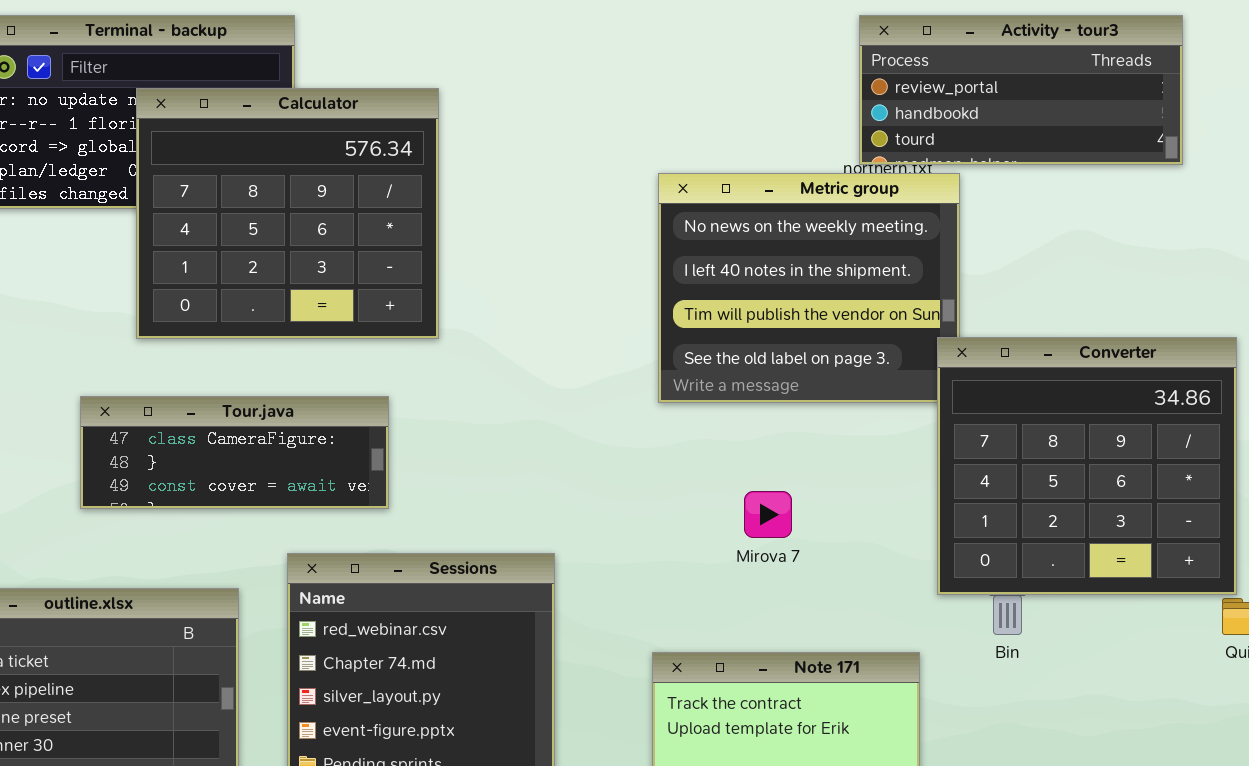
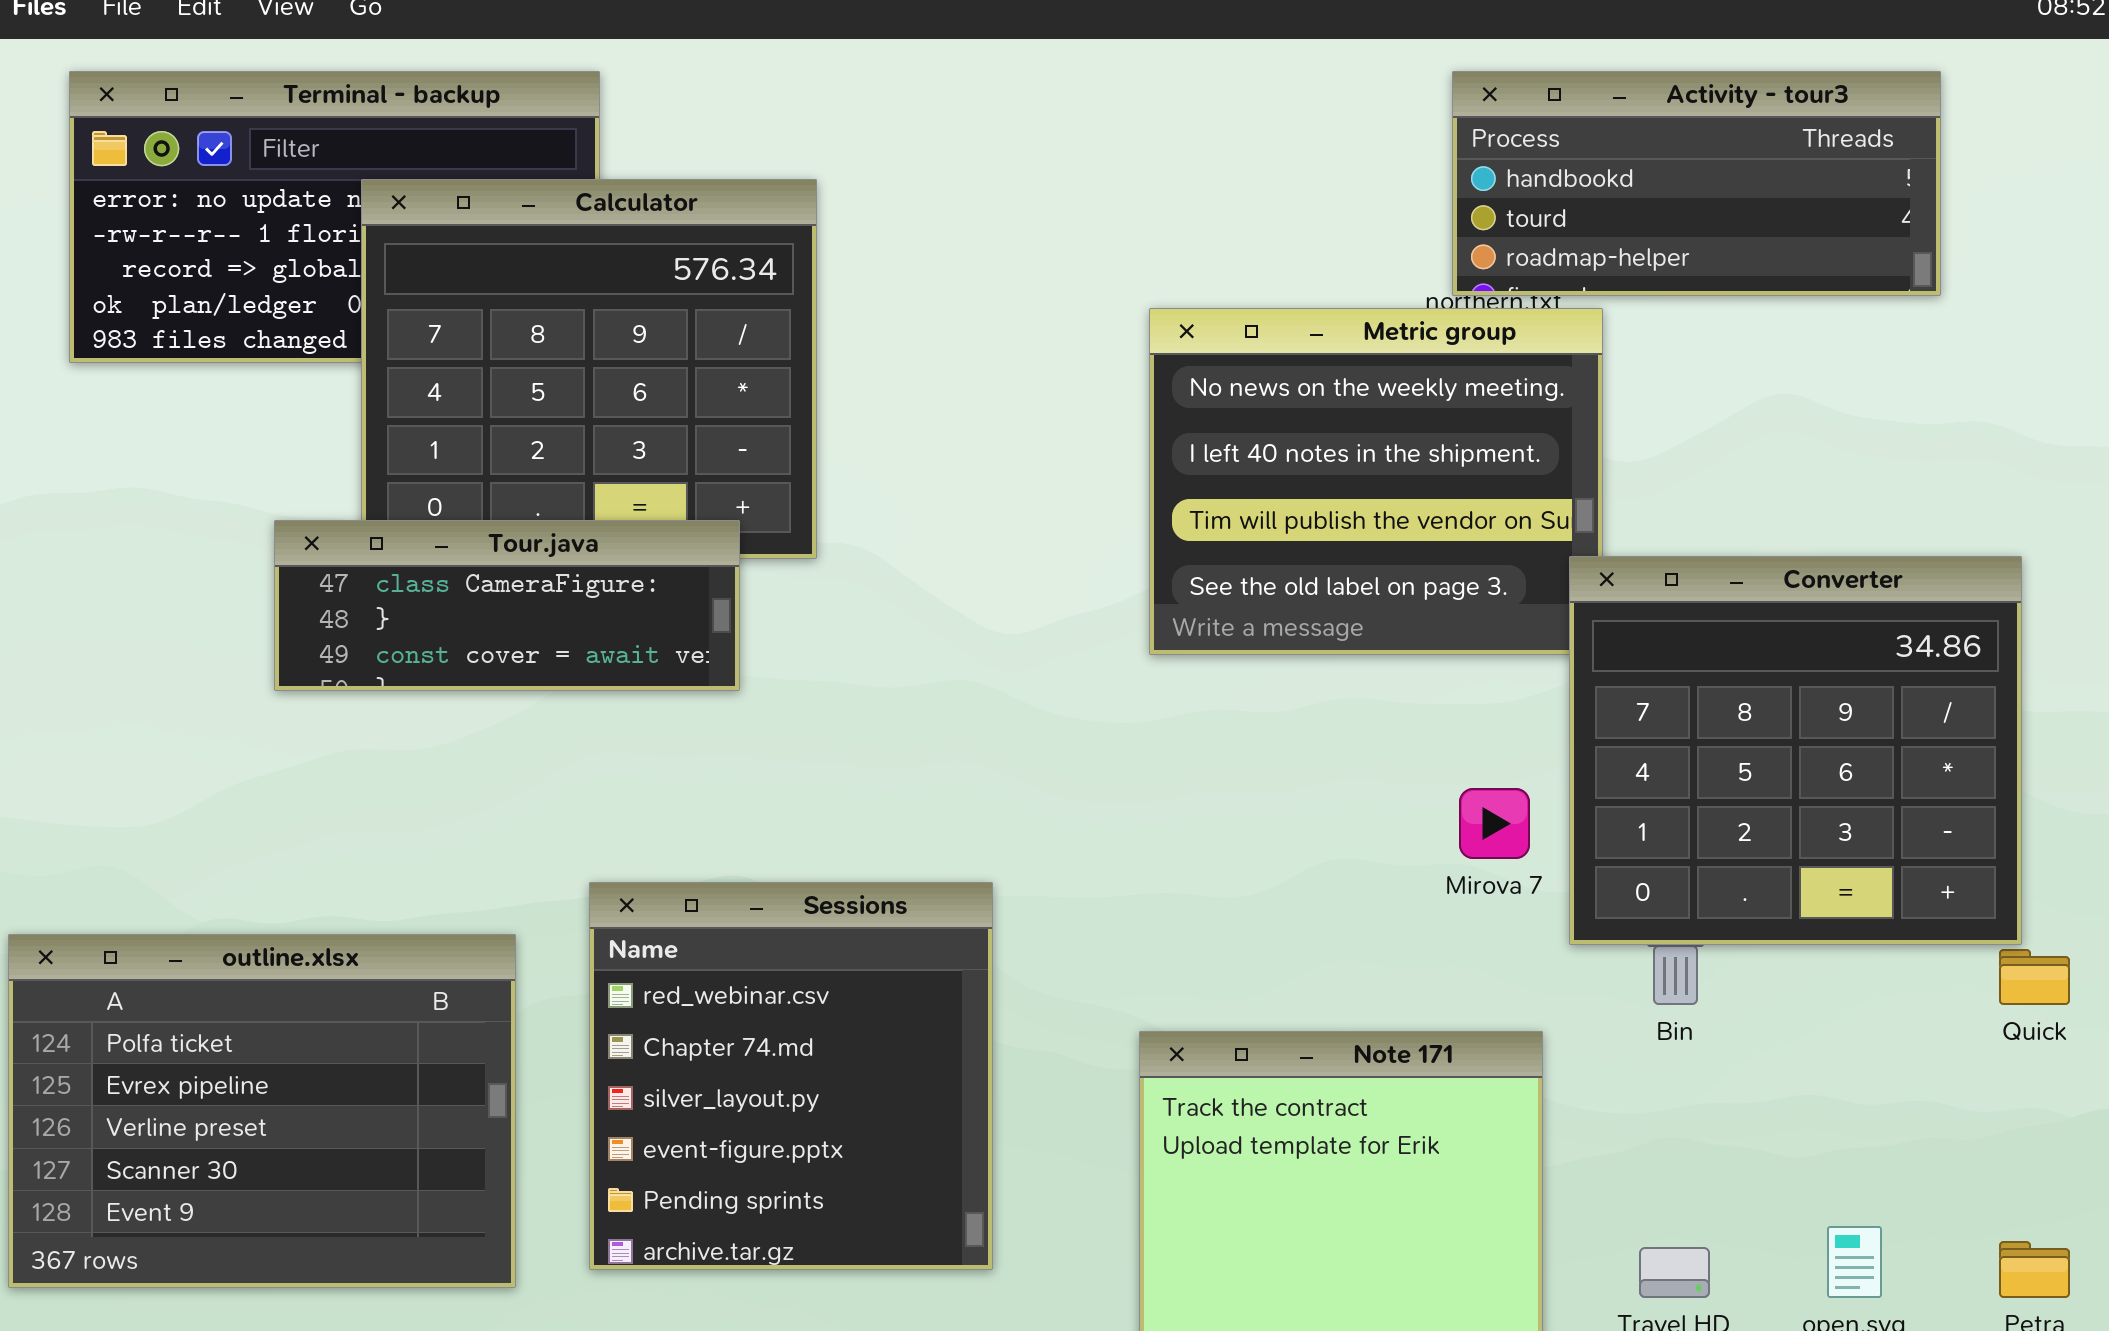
Activity - tour3: [859,15,1183,165] -> [1452,71,1941,296], scrolled down 1 row
Tour.java: [80,396,389,509] -> [274,520,740,691], moved
Mirova 7: [744,491,792,538] -> [1459,788,1530,859], moved

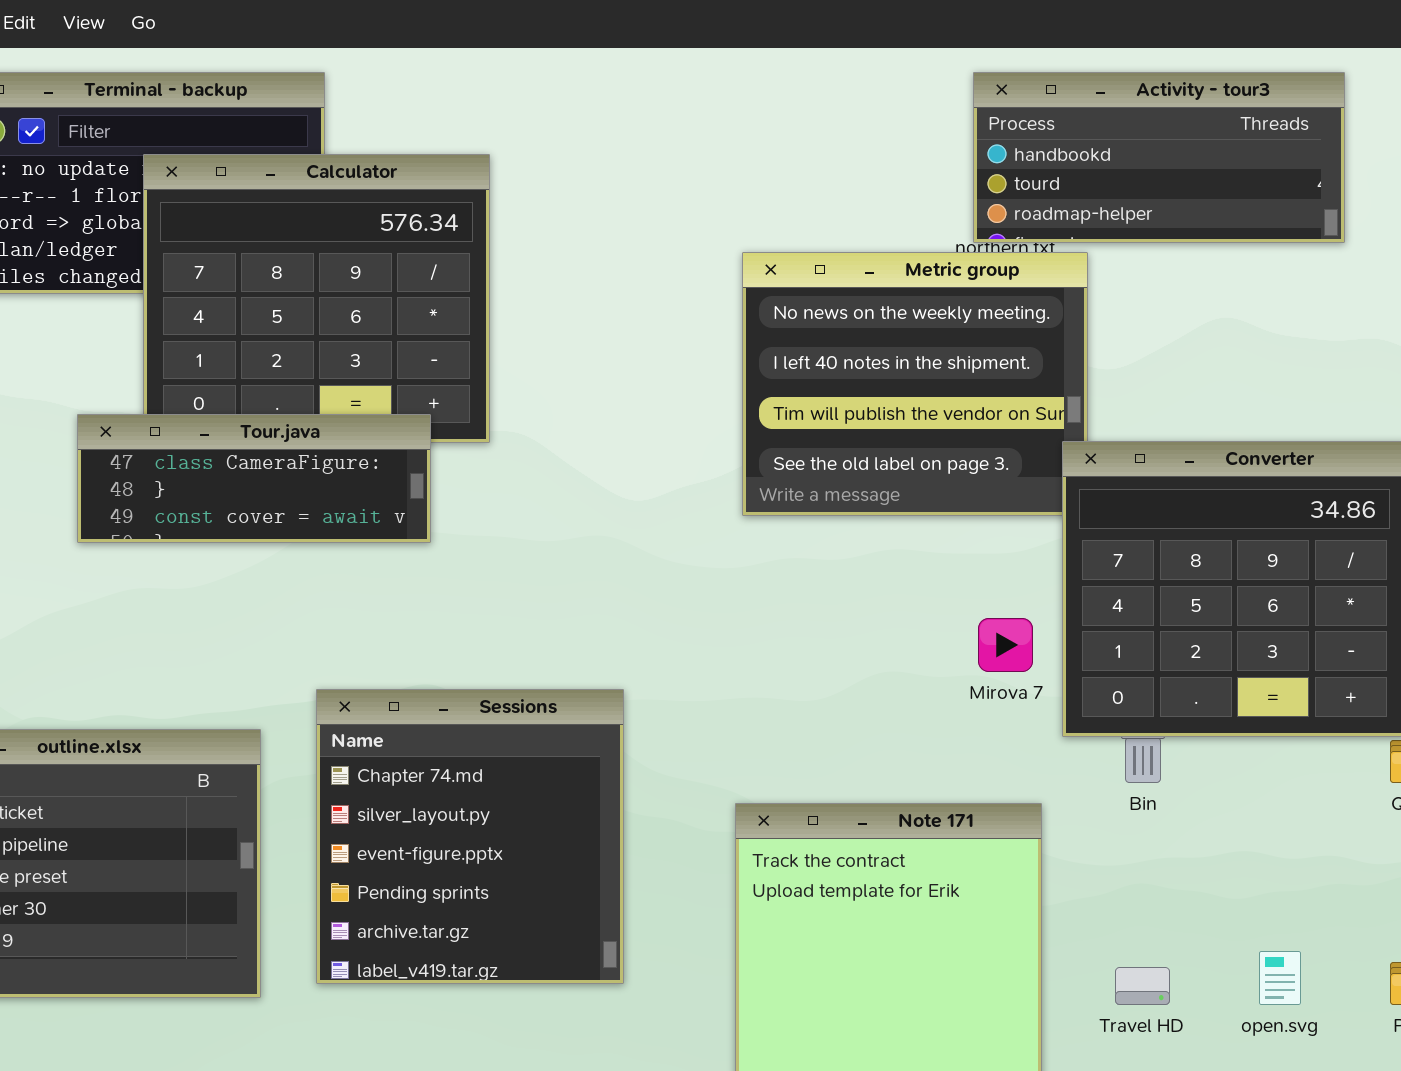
Sessions: [589,882,993,1270] -> [316,689,624,984], scrolled down 1 row

